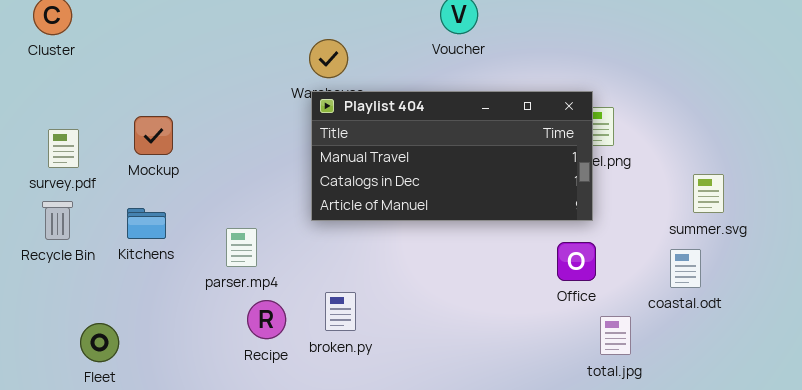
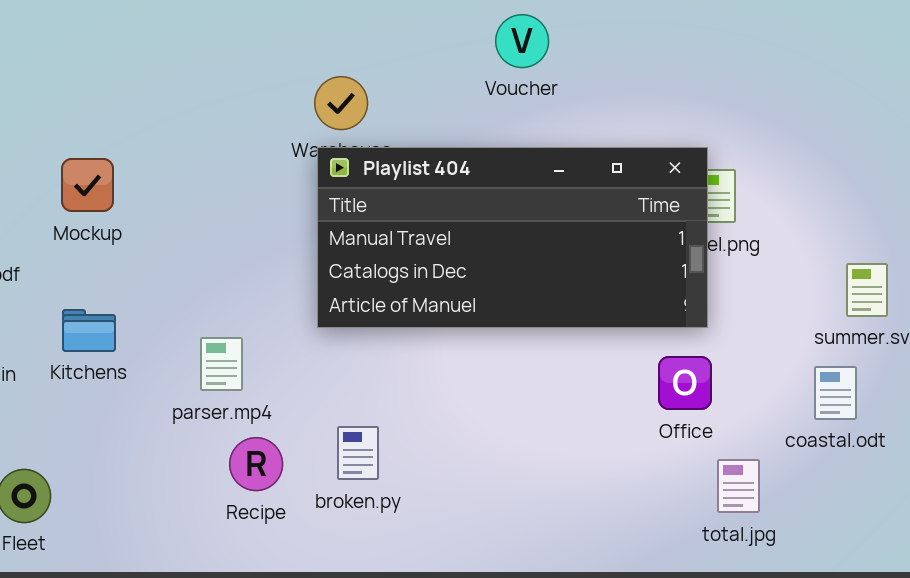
Mockup: [134,116,173,155] -> [61,158,114,212], moved

